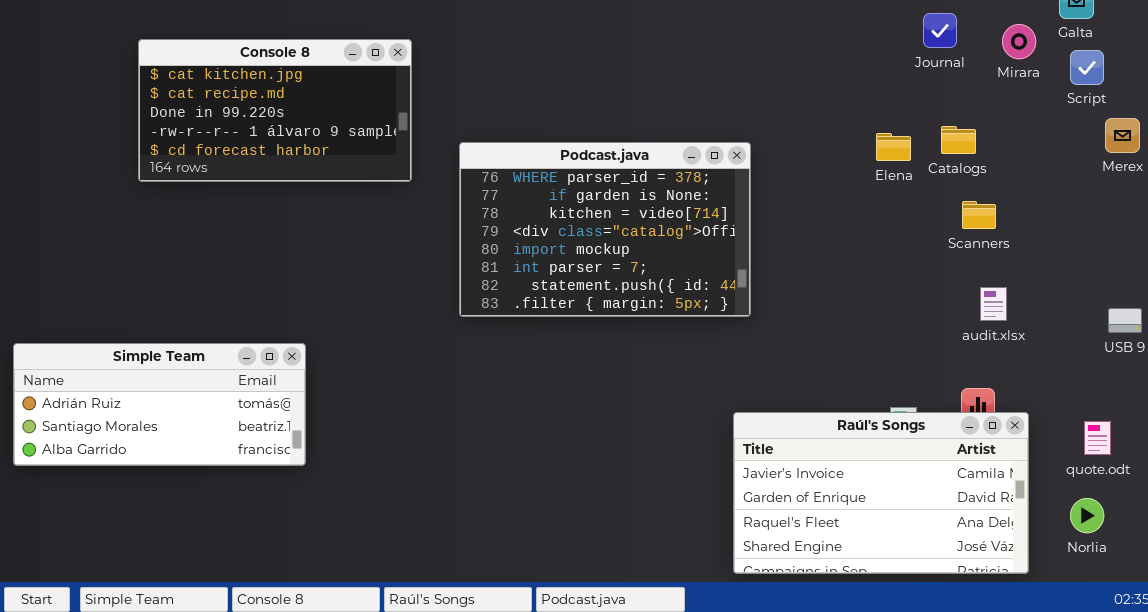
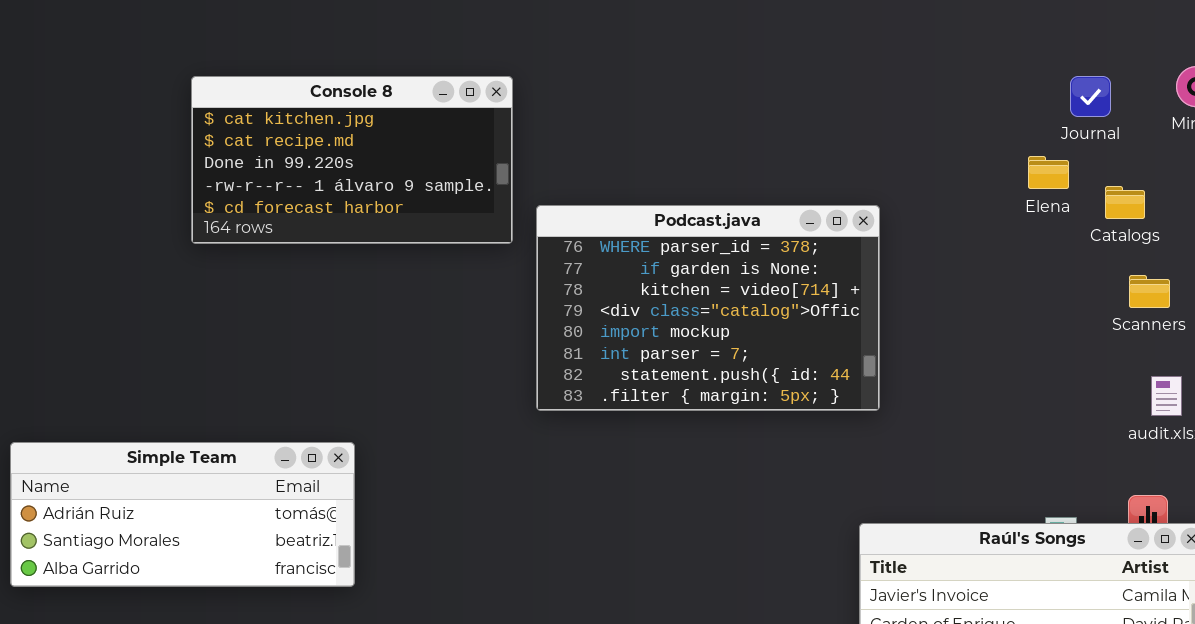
Journal: [923,13,957,48] -> [1070,76,1111,117], moved
Console 8: [138,39,412,182] -> [191,76,513,244], moved
Elena: [876,133,911,161] -> [1028,156,1069,189], moved

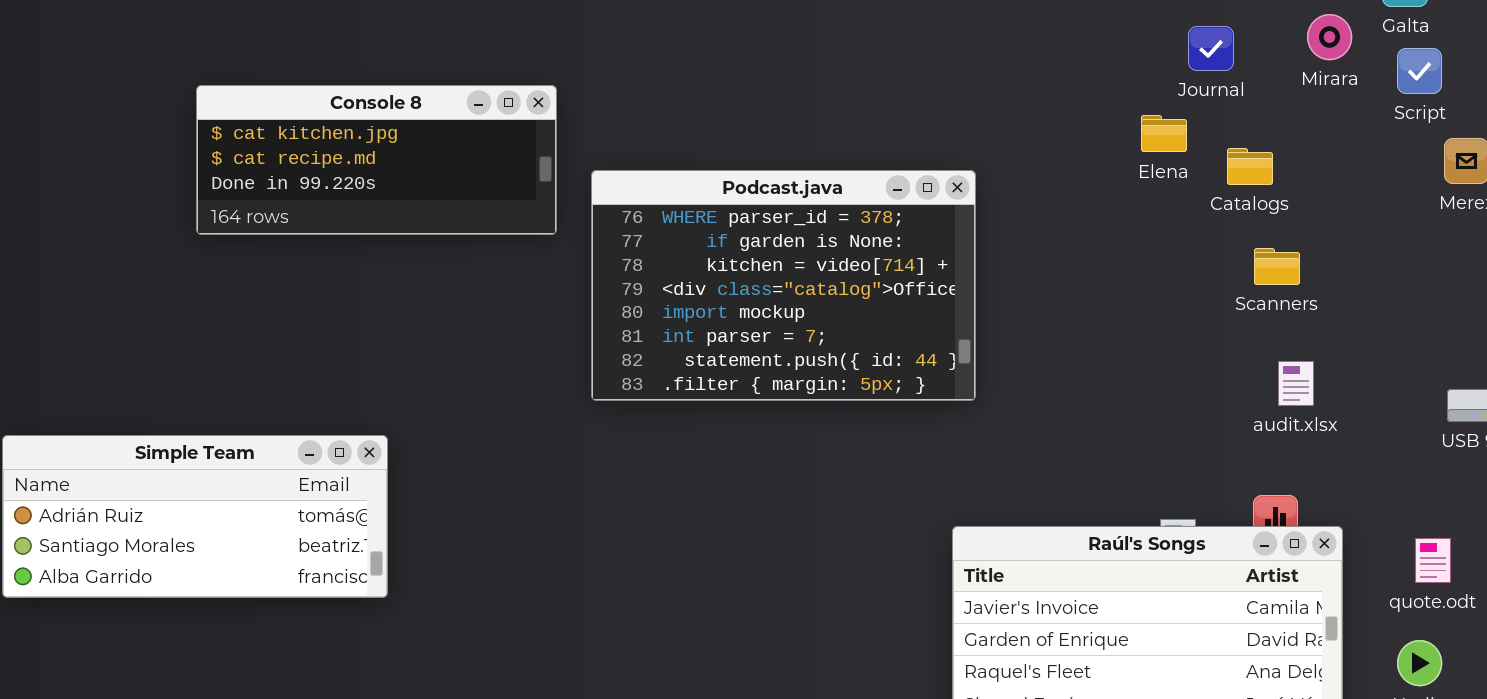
Console 8: [191,76,513,244] -> [196,85,557,235], moved, resized

